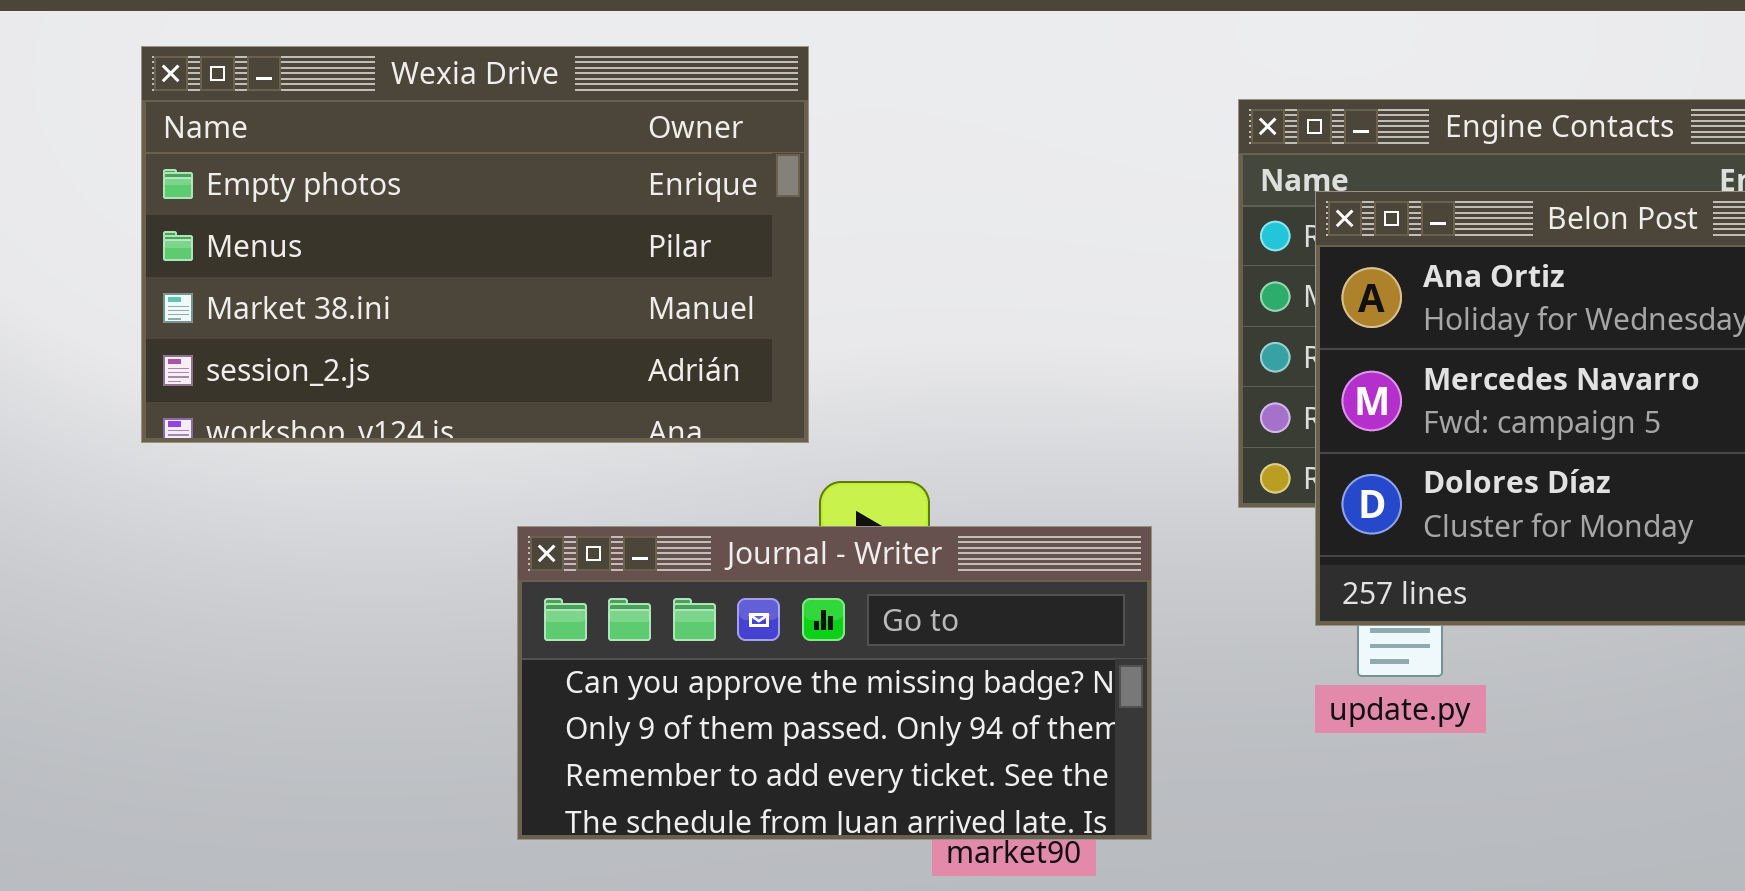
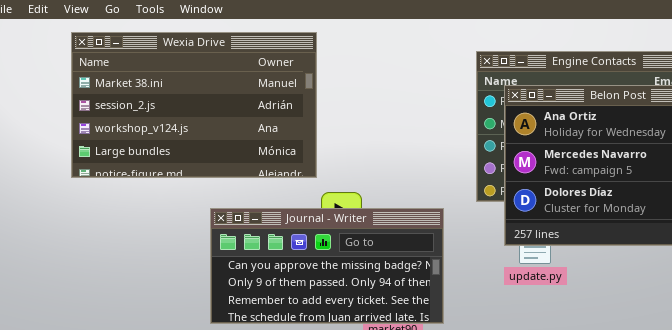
Wexia Drive: [141,46,809,443] -> [71,32,317,178], scrolled down 2 rows

